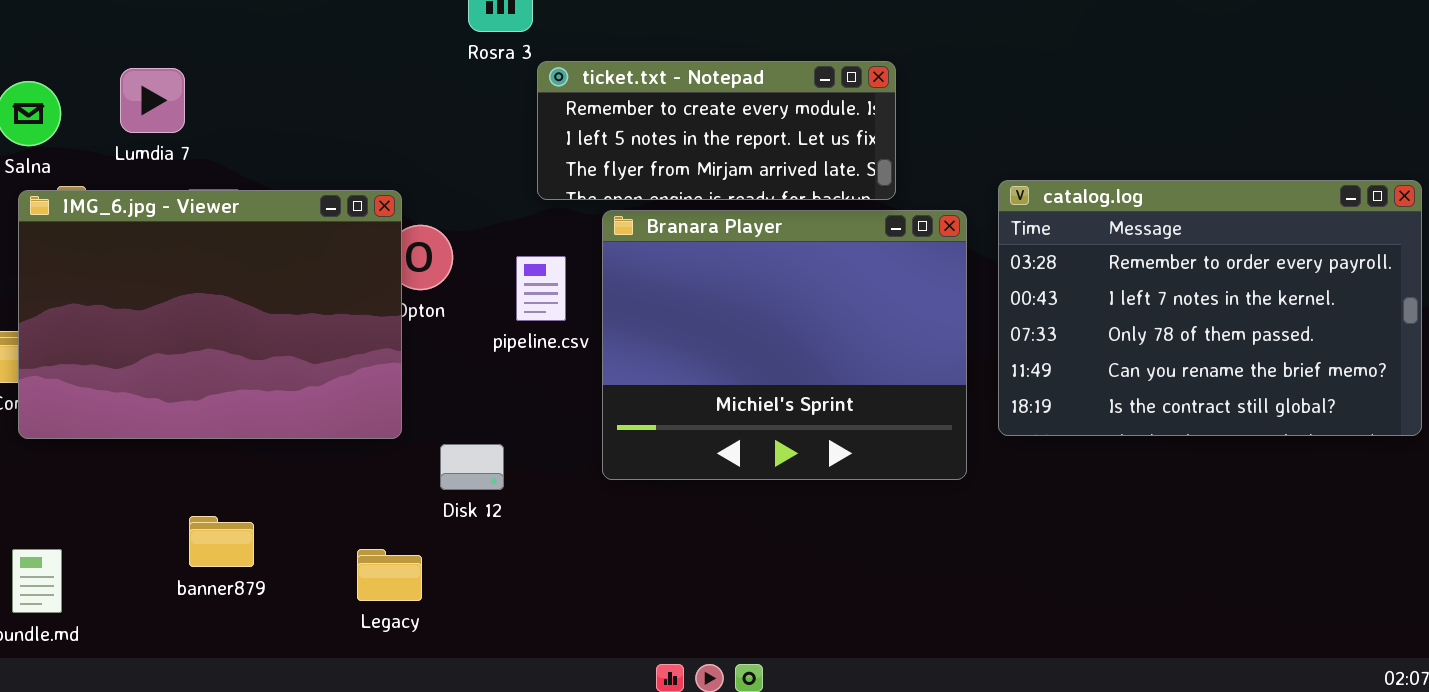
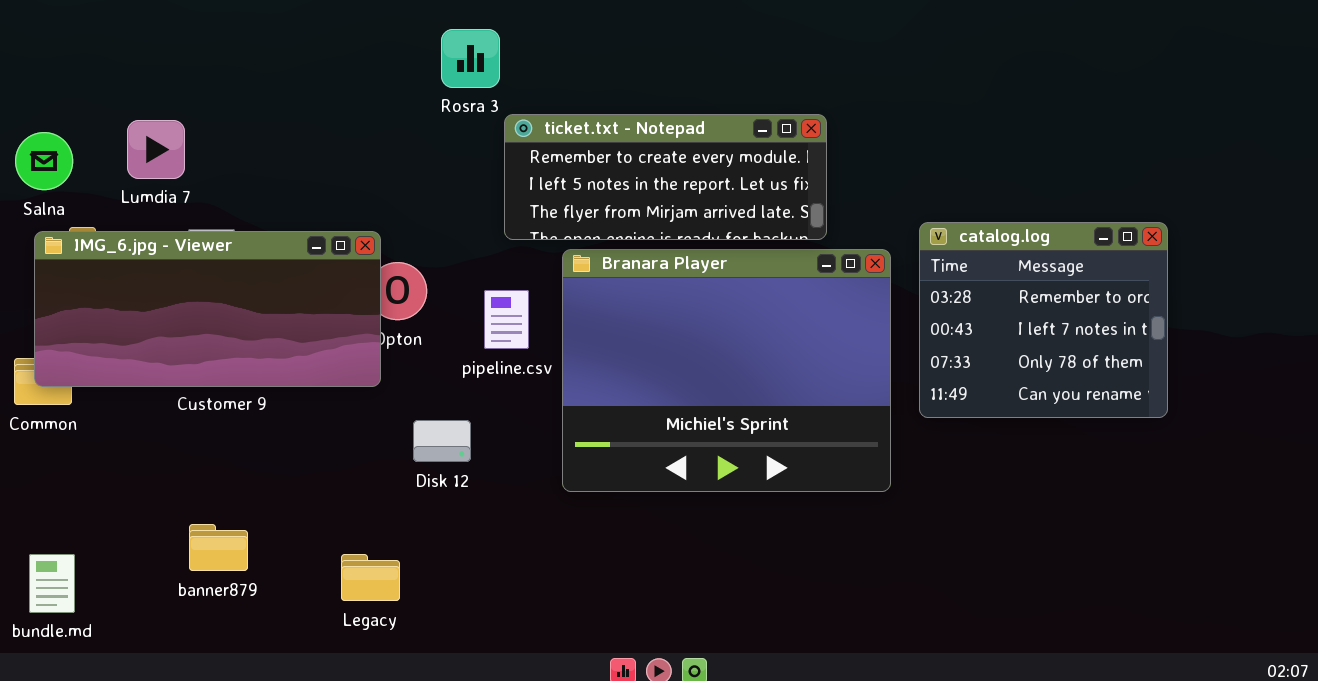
catalog.log: [998,180,1422,436] -> [919,222,1168,418], resized
IMG_6.jpg - Viewer: [18,190,402,439] -> [34,231,381,387], resized
Disk 12: [440,444,504,490] -> [413,420,471,462], moved

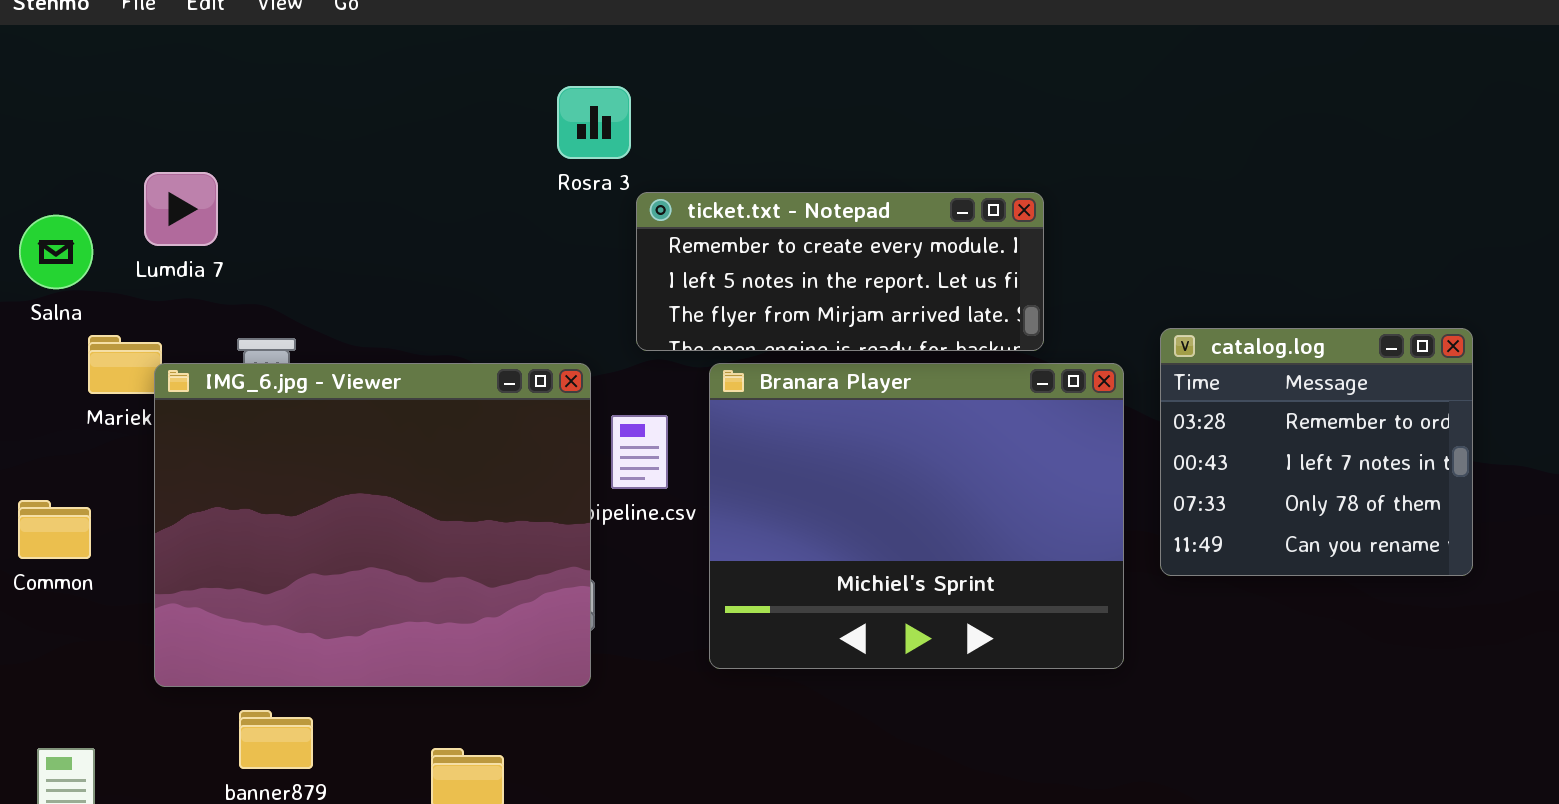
Lumdia 7: [127,120,185,179] -> [144,172,218,246], moved
IMG_6.jpg - Viewer: [34,231,381,387] -> [154,363,591,687], moved, resized

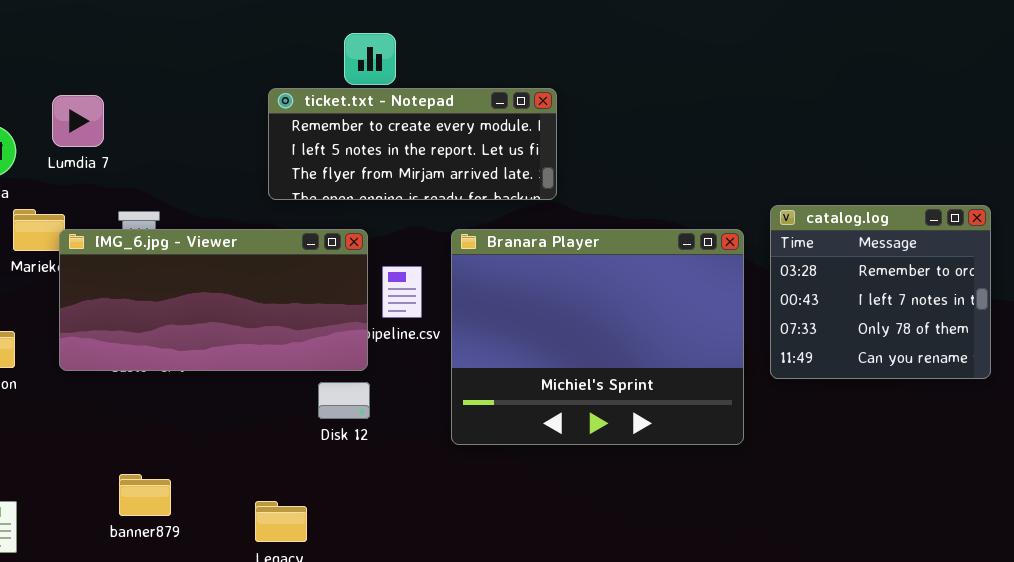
ticket.txt - Notepad: [636,192,1044,351] -> [268,88,557,200], moved
IMG_6.jpg - Viewer: [154,363,591,687] -> [59,229,368,371], resized

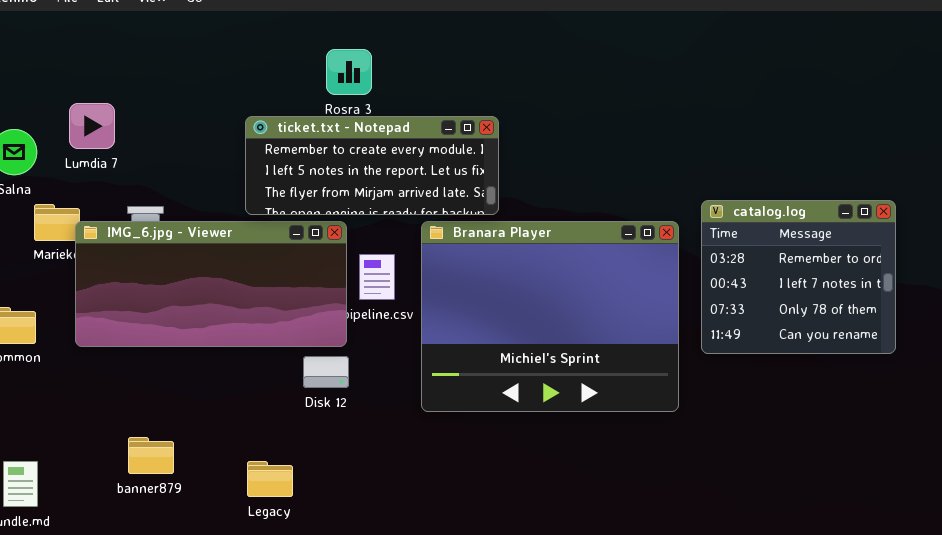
ticket.txt - Notepad: [268,88,557,200] -> [245,116,499,215], moved

